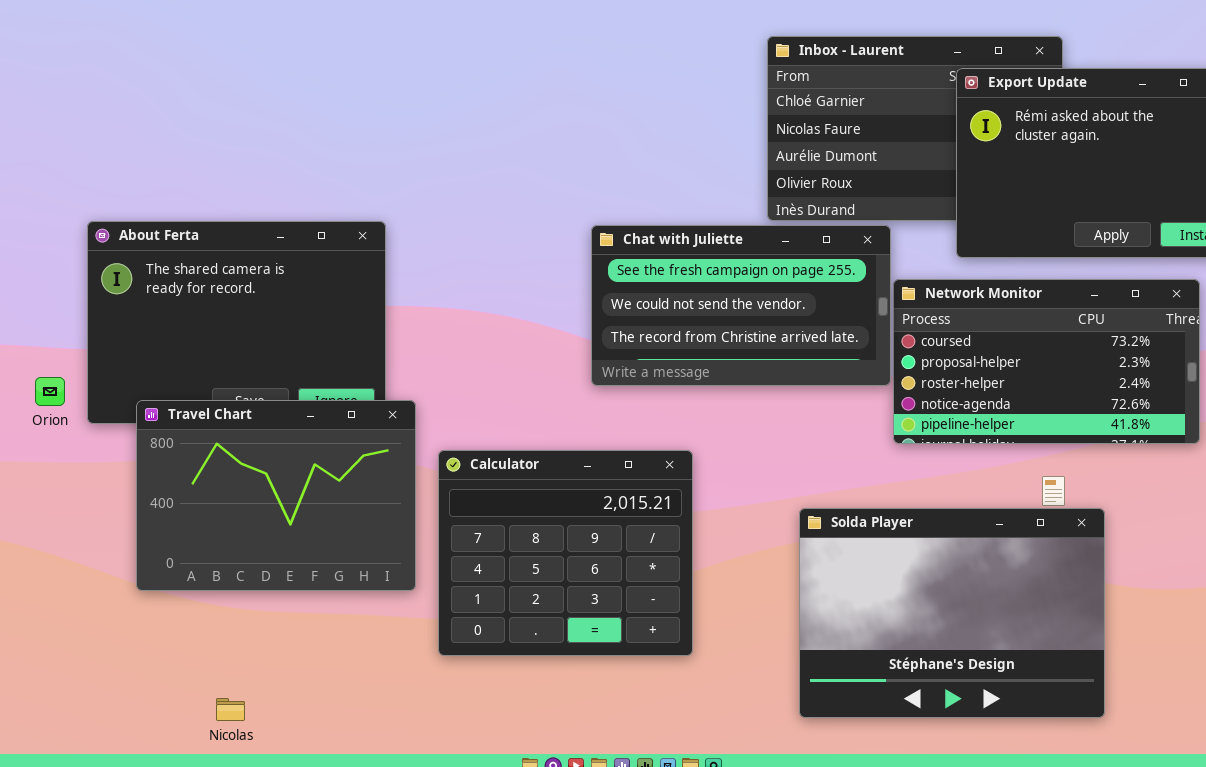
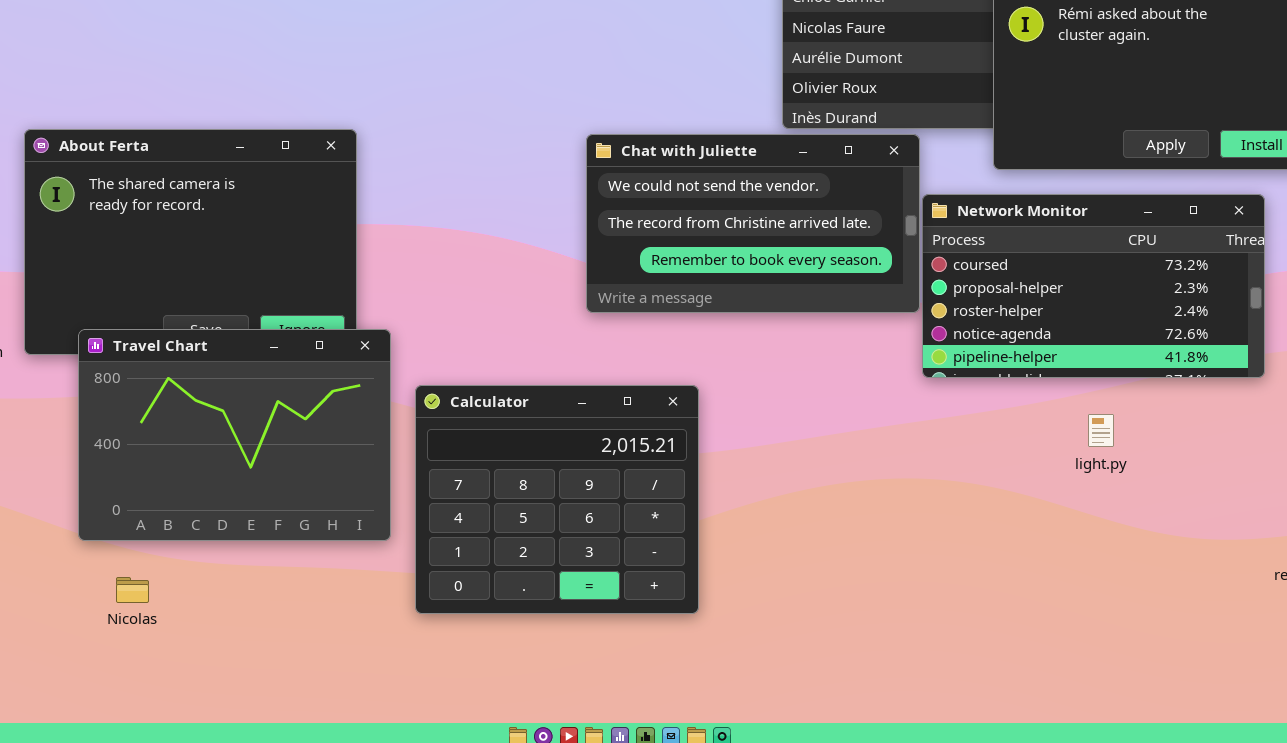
Chat with Juliette: [591,225,891,386] -> [586,134,920,313], scrolled down 1 row
Solda Player: [799,508,1105,718] -> none, closed
Nicolas: [216,698,245,721] -> [116,577,149,603], moved

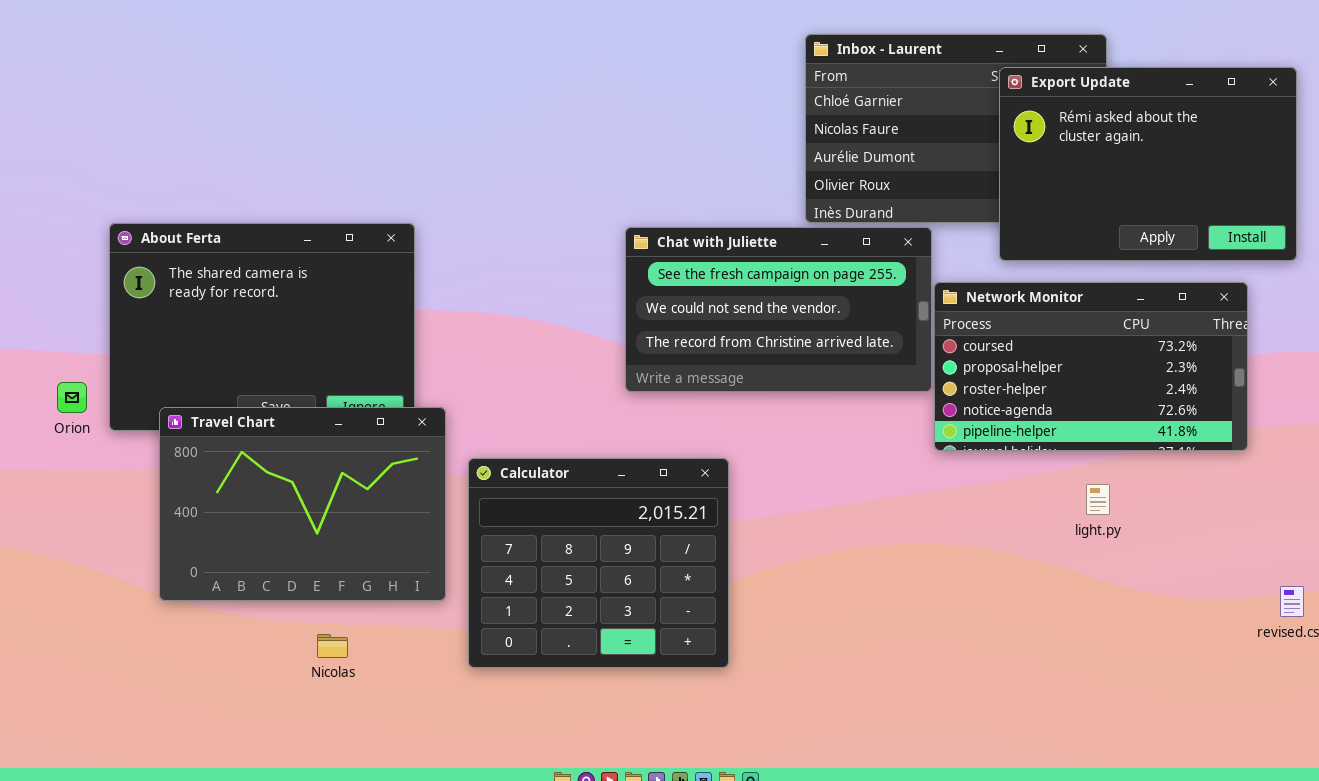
Chat with Juliette: [586,134,920,313] -> [625,227,932,392], scrolled up 1 row
Nicolas: [116,577,149,603] -> [317,634,348,658], moved

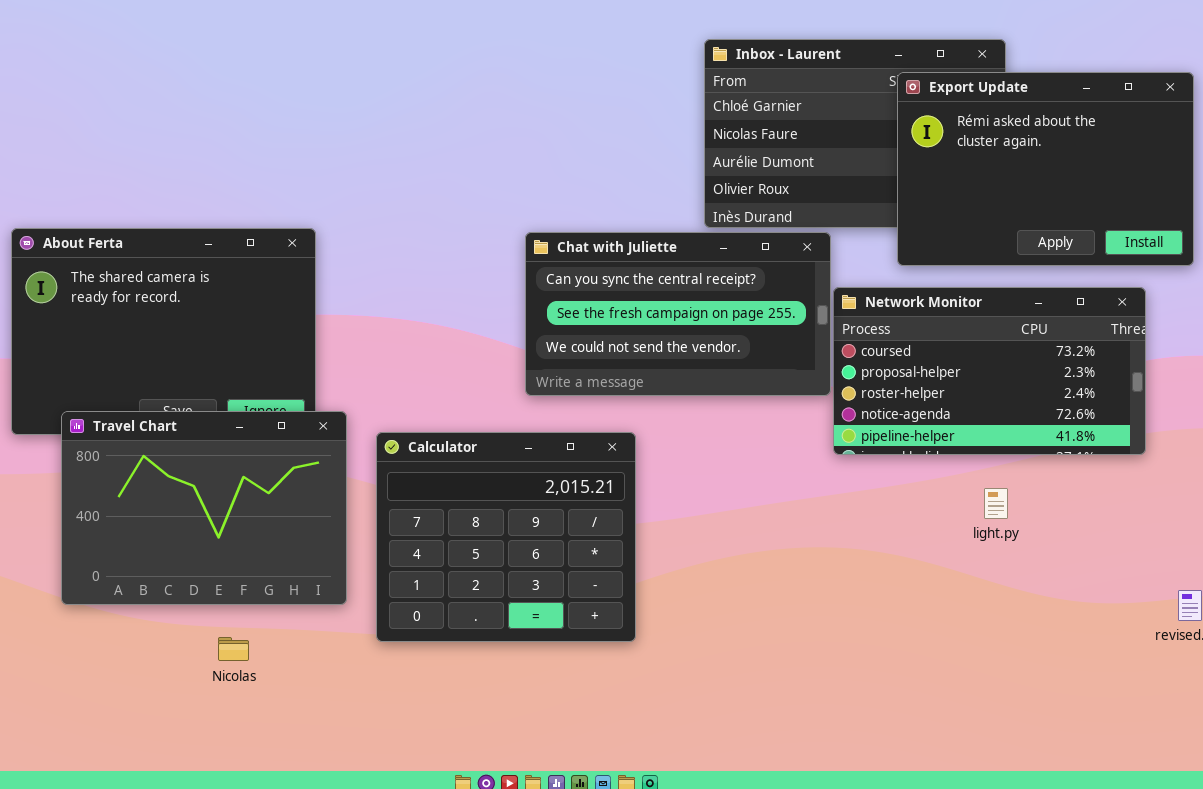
Chat with Juliette: [625,227,932,392] -> [525,232,831,396], scrolled up 1 row
Calculator: [468,458,729,668] -> [376,432,636,642], moved

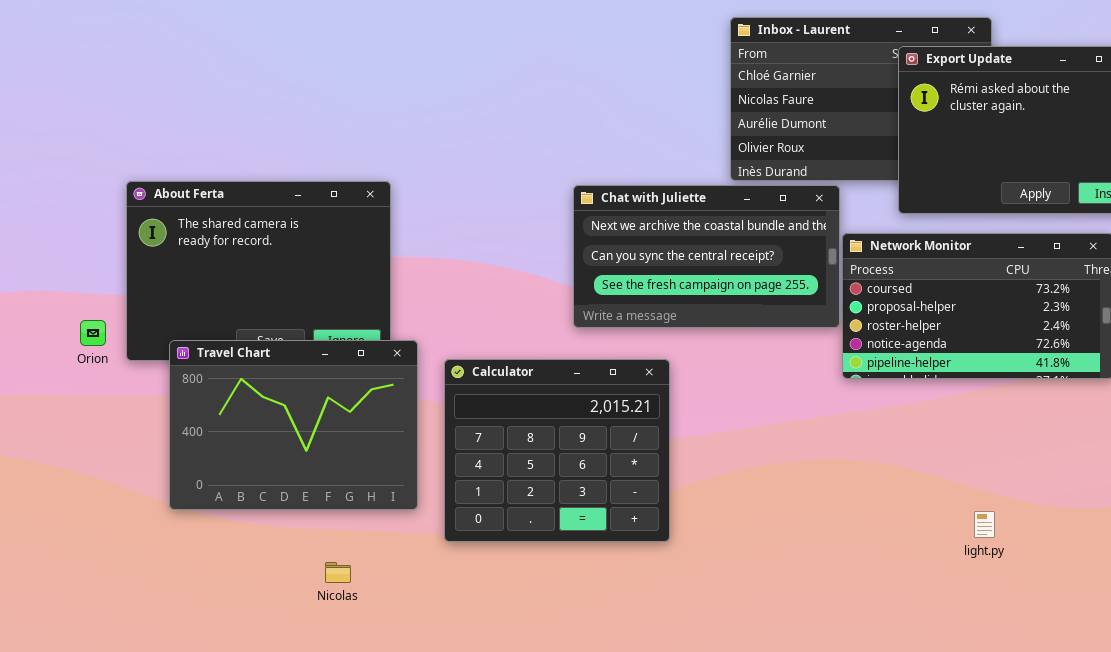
Chat with Juliette: [525,232,831,396] -> [573,185,840,328], scrolled up 1 row
light.py: [984,488,1008,519] -> [974,511,995,538], moved
Nicolas: [218,637,249,661] -> [325,562,351,583], moved

